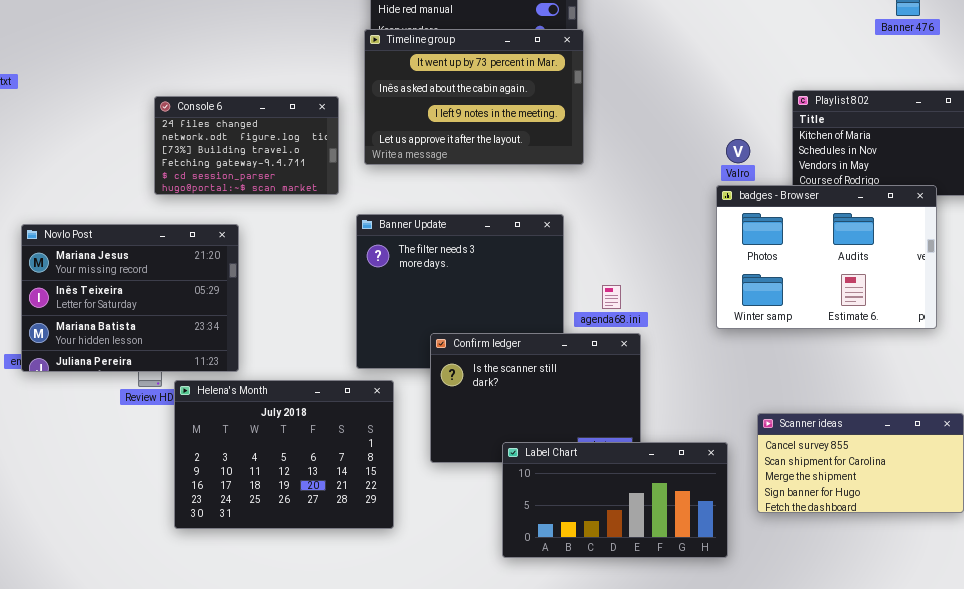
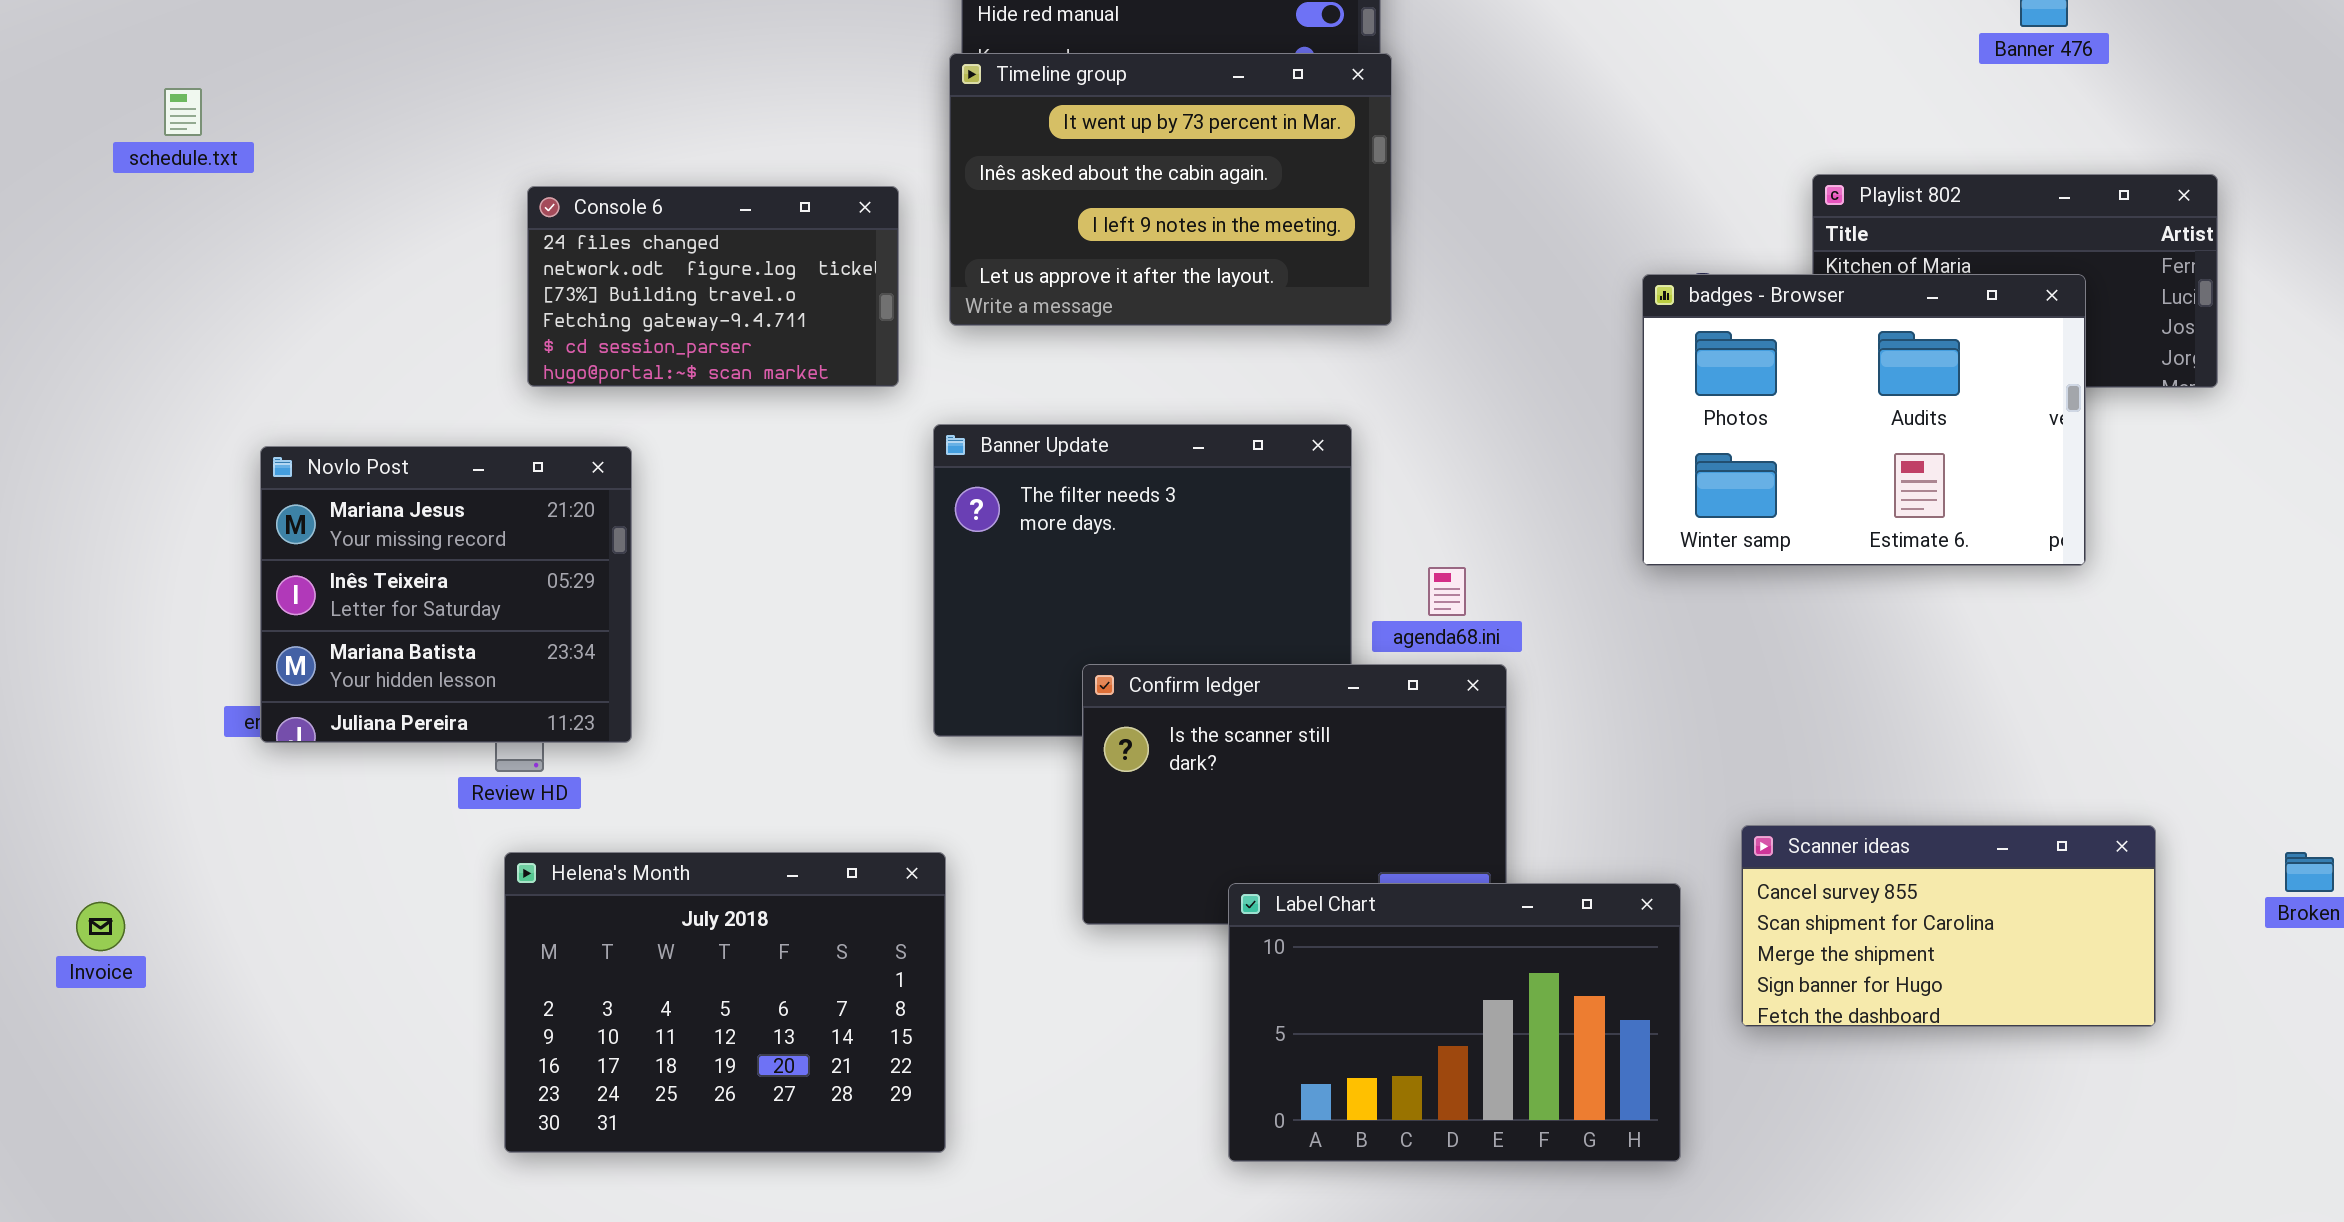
badges - Browser: [716,185,937,329] -> [1642,274,2086,566], moved
Novlo Post: [21,224,239,372] -> [260,446,632,743], resized
Helena's Month: [174,380,394,529] -> [504,852,946,1153], moved
Label Chart: [502,442,728,558] -> [1228,883,1681,1162], resized

